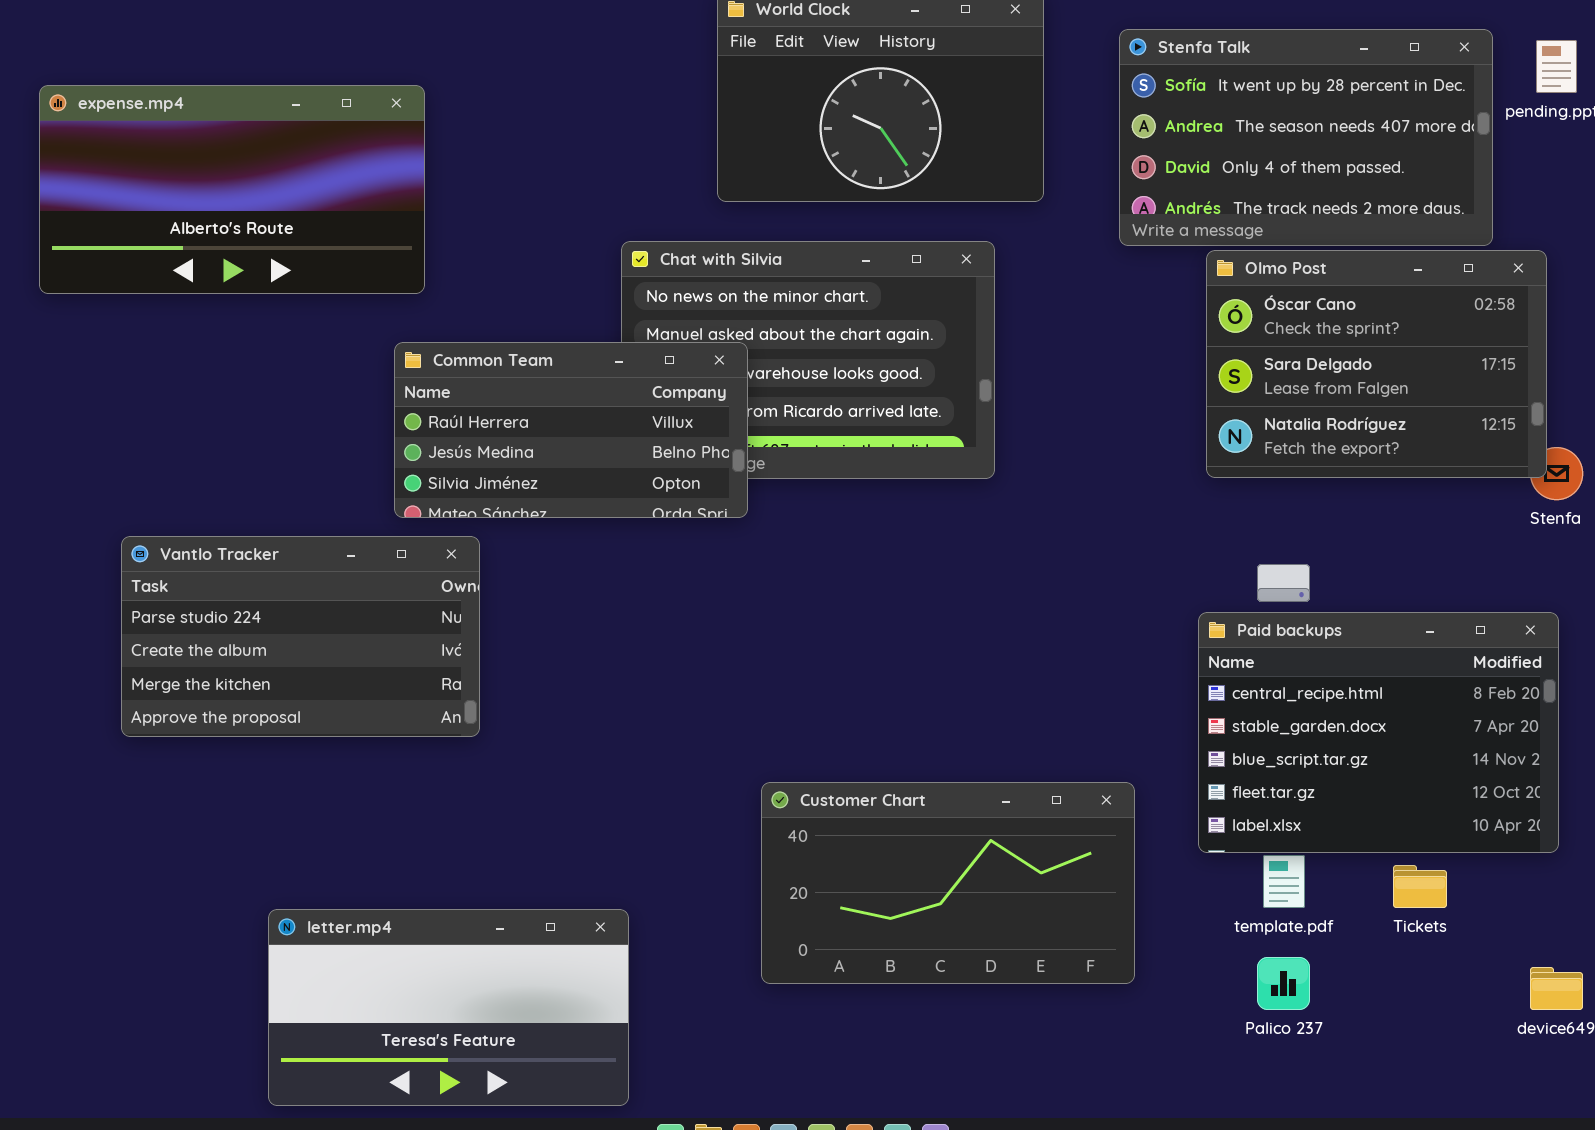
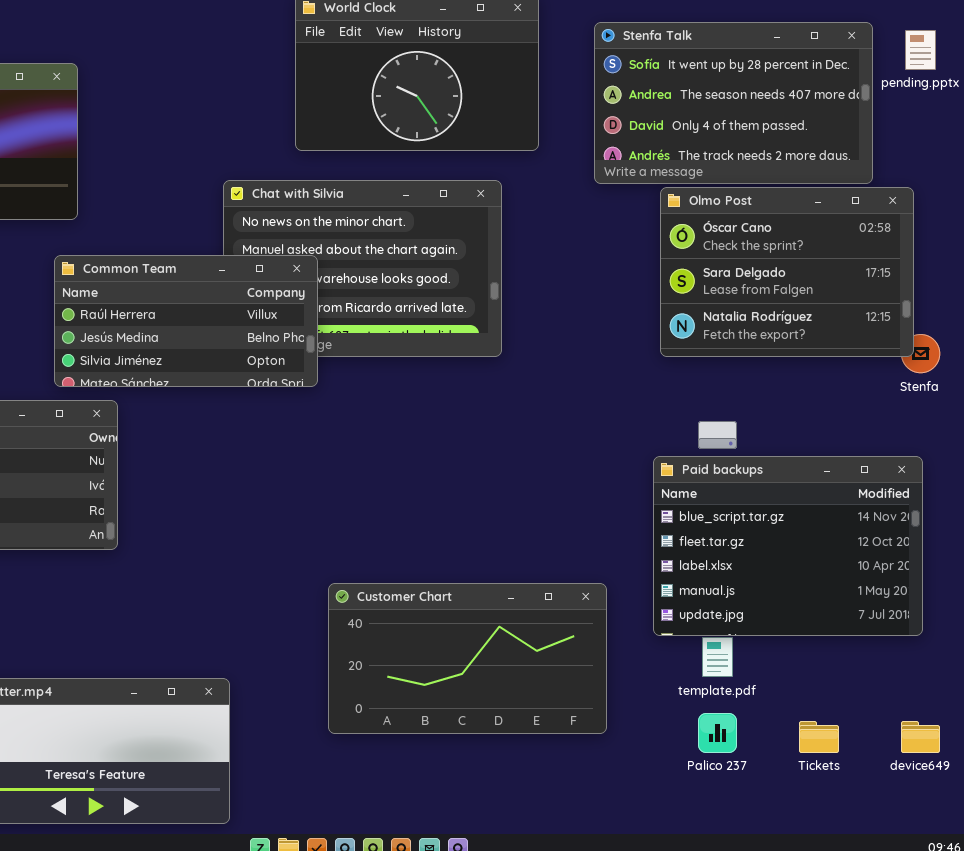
Paid backups: [1198,612,1559,853] -> [653,456,923,636], scrolled down 2 rows
Tickets: [1393,865,1447,908] -> [799,721,839,753], moved

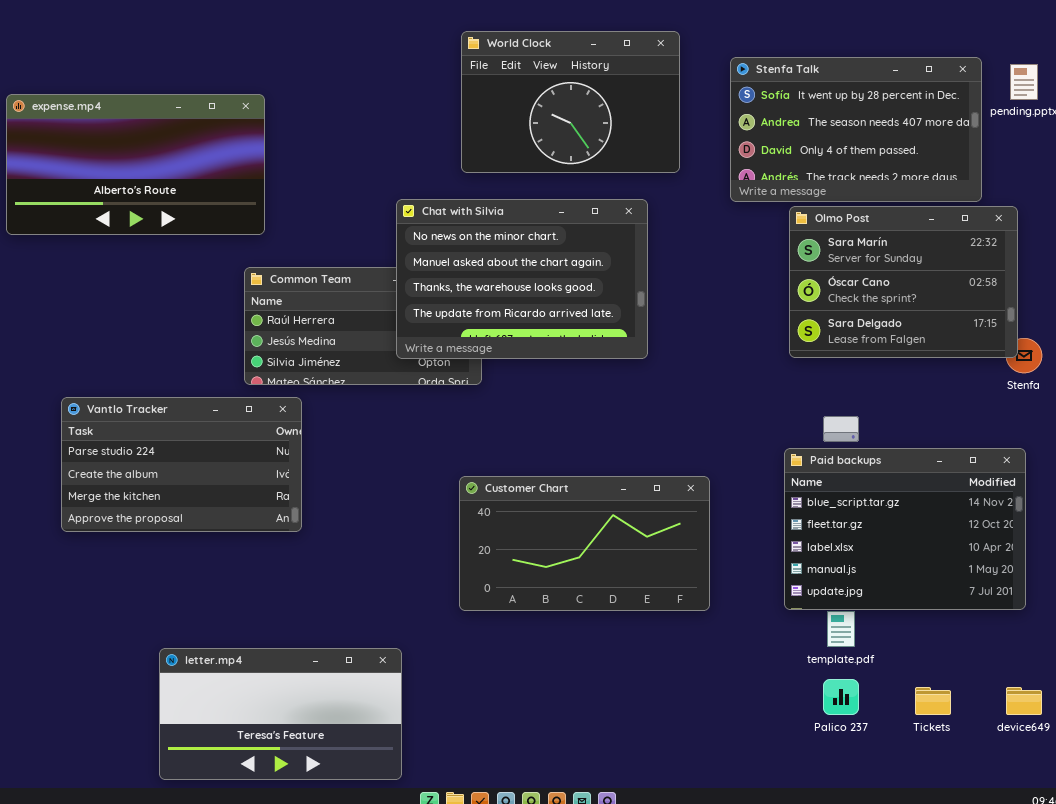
Chat with Silvia: [223,180,502,357] -> [396,199,648,359], raised
Olmo Post: [660,187,914,357] -> [789,206,1018,358], scrolled up 1 row
Customer Chart: [328,583,607,734] -> [459,476,710,611], moved

